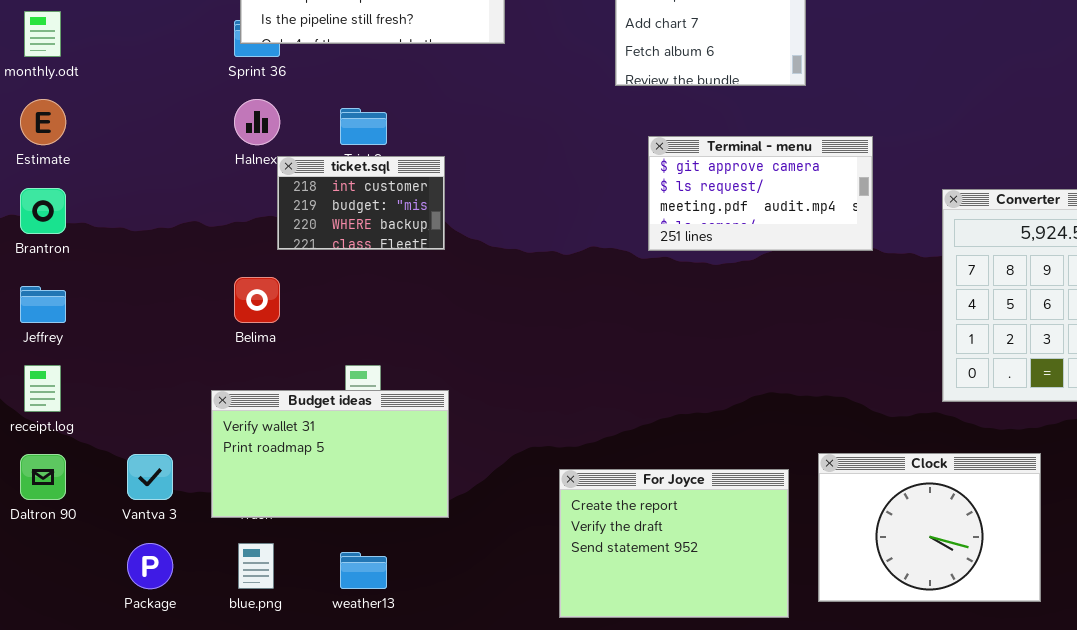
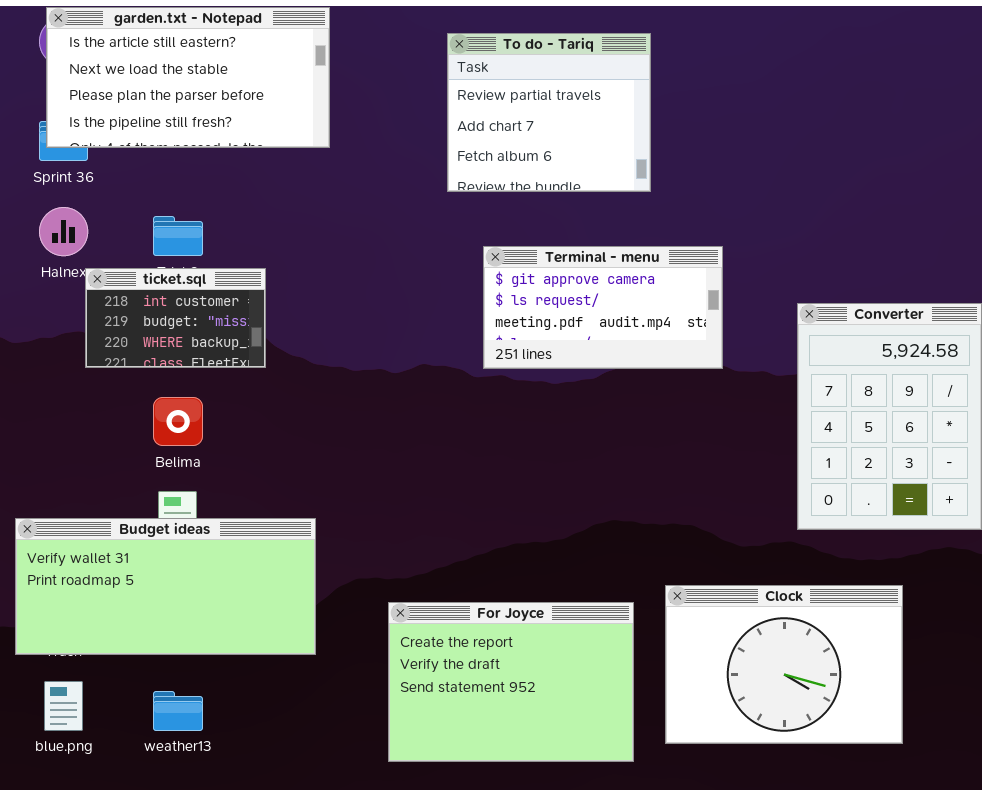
Belima: [234,277,280,323] -> [153,397,203,446], moved
Budget ideas: [211,390,449,518] -> [15,518,316,655], resized

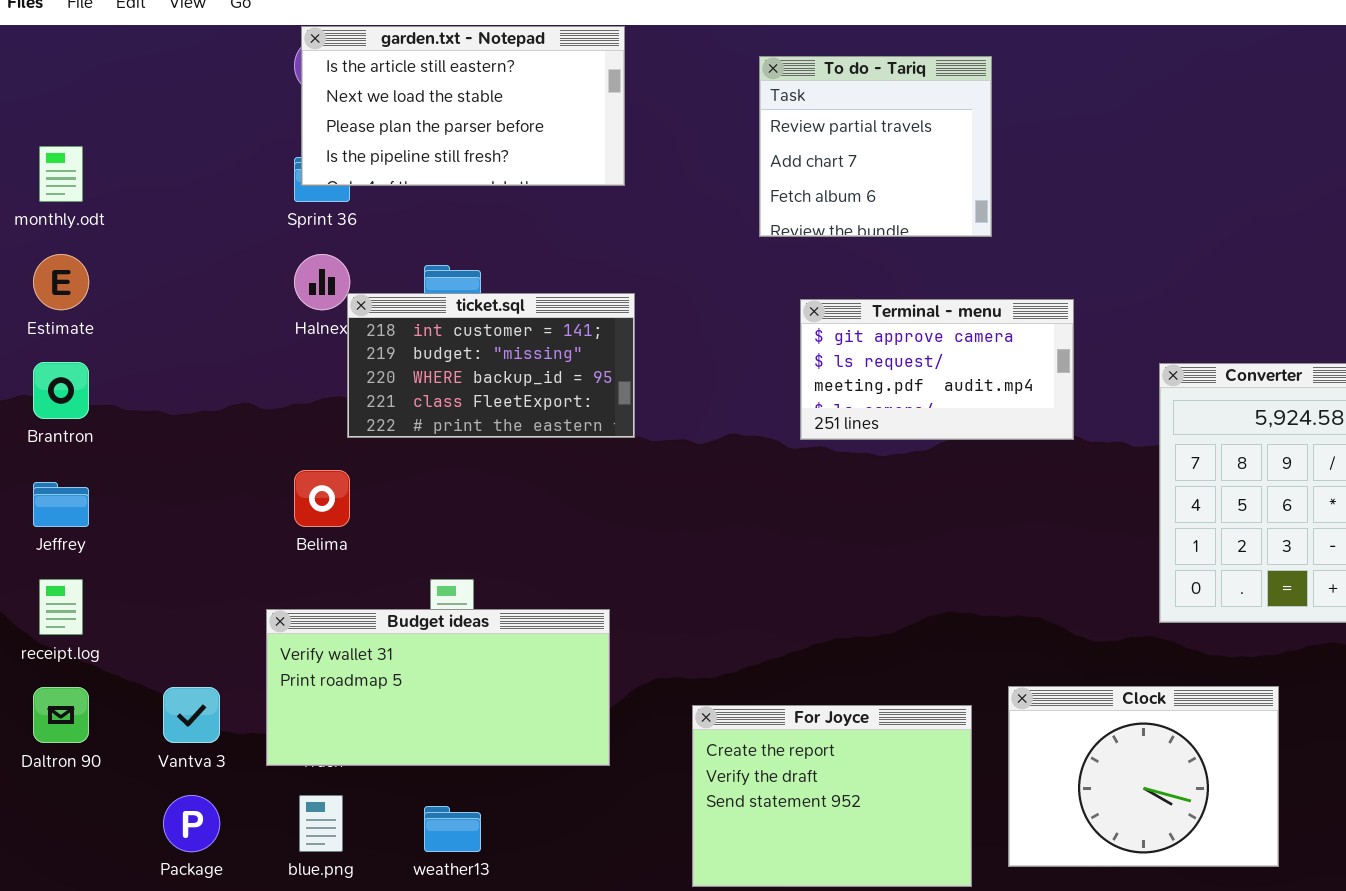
ticket.sql: [85,268,266,368] -> [347,293,635,438], resized
Belima: [153,397,203,446] -> [294,470,350,527], moved

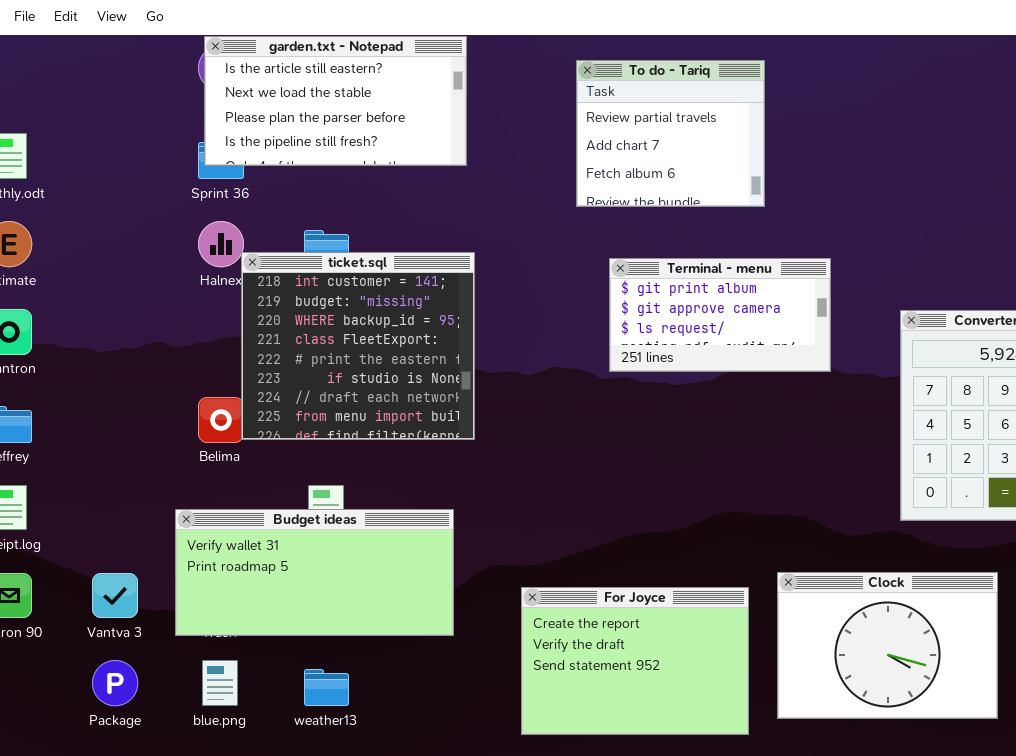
ticket.sql: [347,293,635,438] -> [241,252,475,440], resized
Terminal - menu: [800,299,1074,440] -> [609,258,831,372], scrolled up 1 row

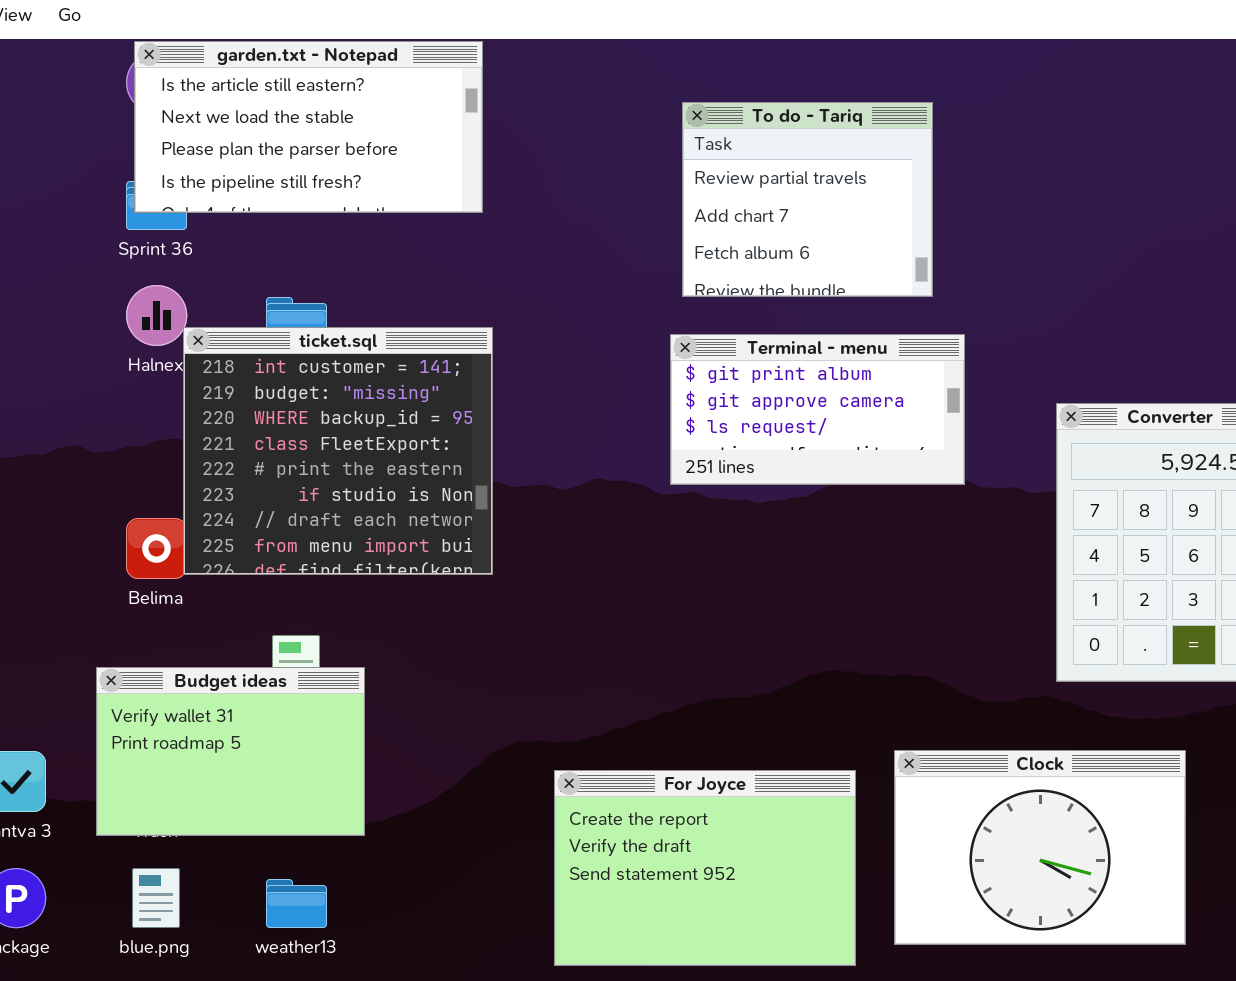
To do - Tariq: [576,60,765,207] -> [682,102,933,297], moved
Budget ideas: [175,509,454,636] -> [96,667,365,836], resized

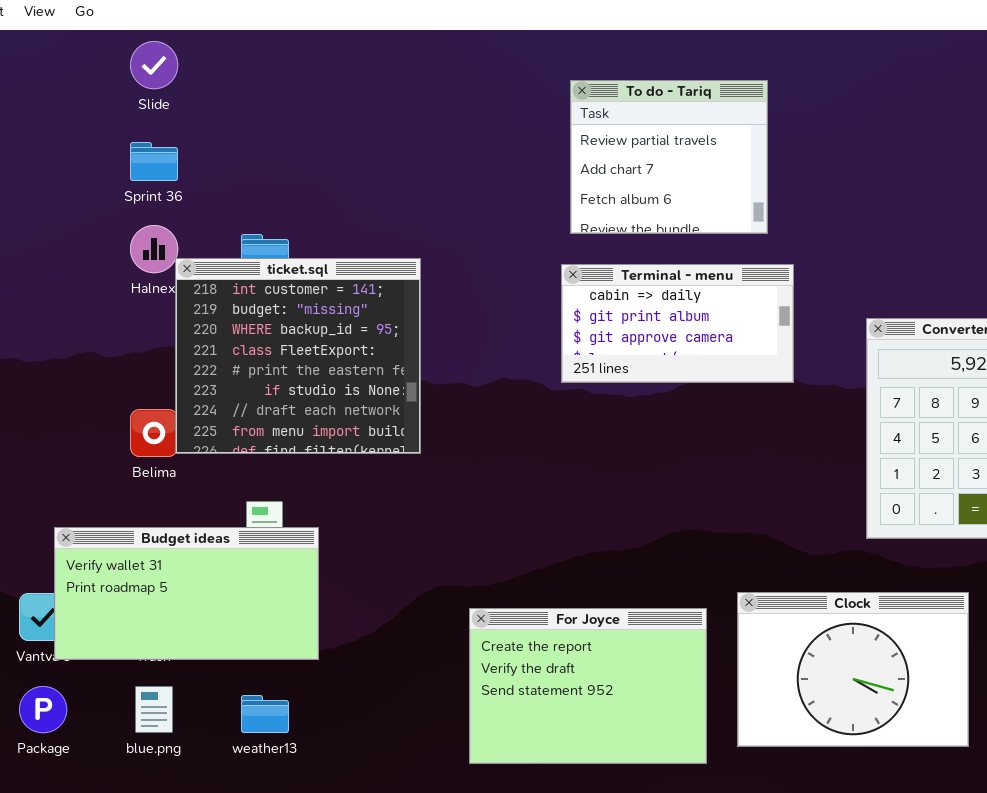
garden.txt - Notepad: [134,41,483,213] -> none, closed
Terminal - menu: [670,334,965,485] -> [561,264,794,383], scrolled up 1 row
Budget ideas: [96,667,365,836] -> [54,527,319,660], resized

